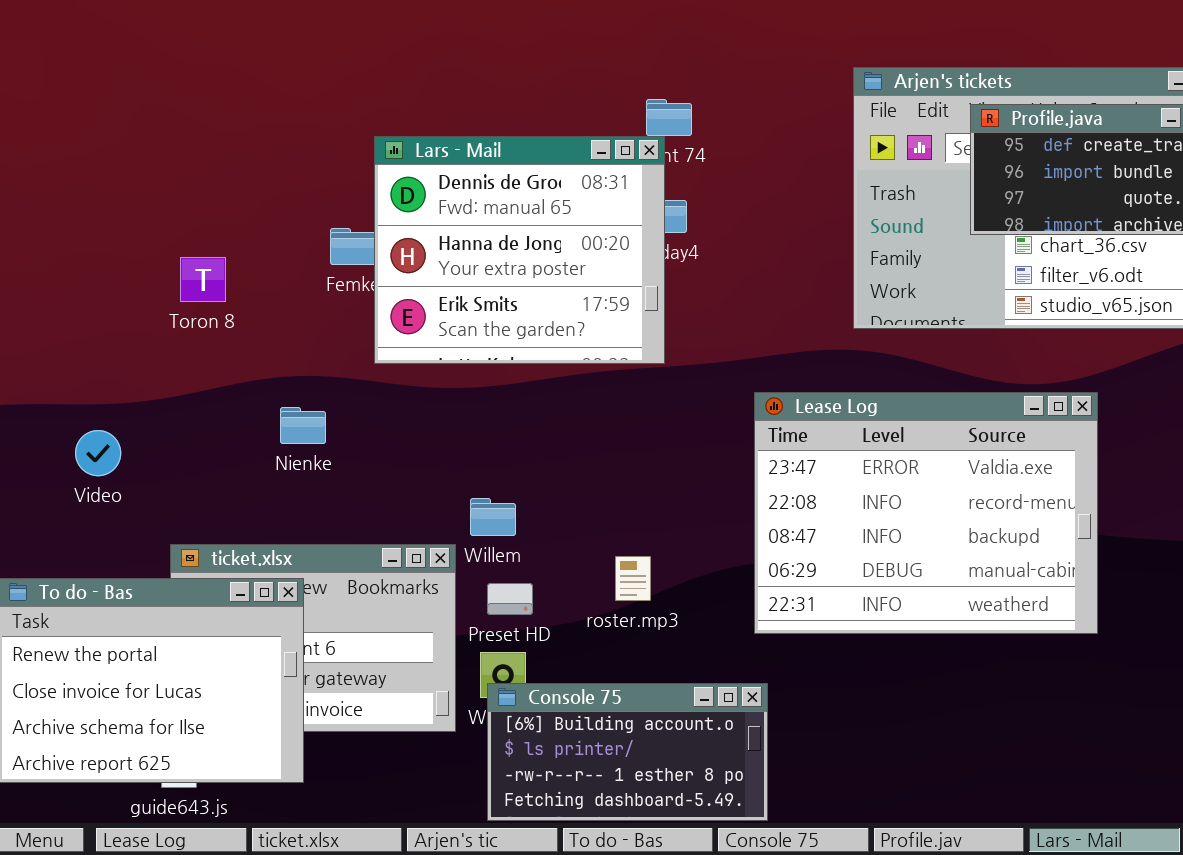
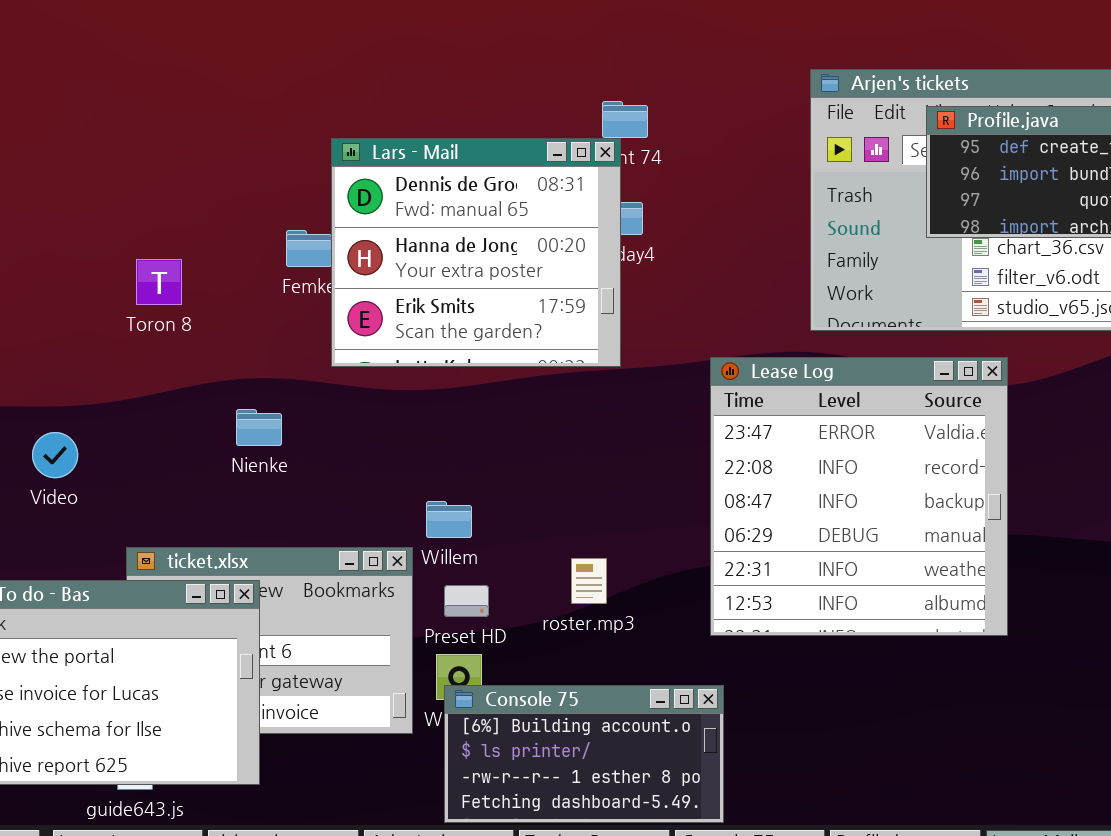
Lease Log: [754,392,1098,634] -> [710,357,1008,636], resized

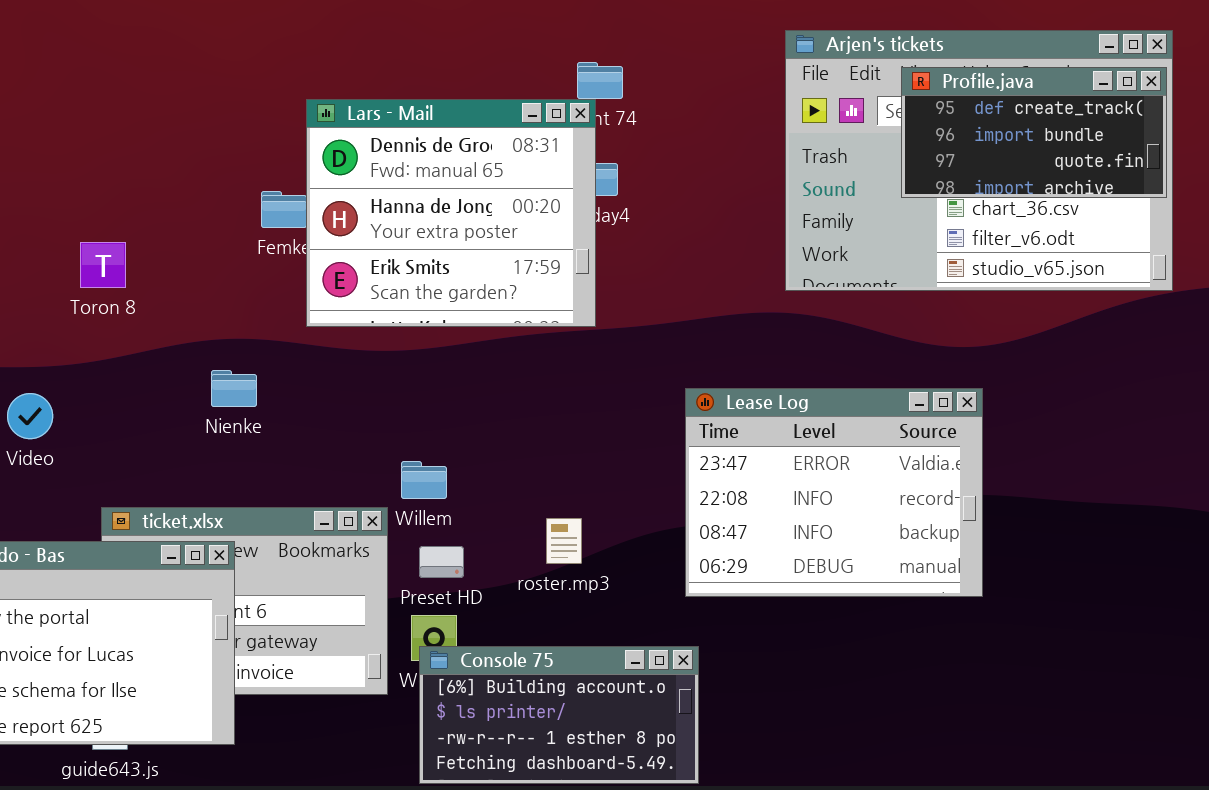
Toron 8: [136,259,182,305] -> [80,242,126,288], moved
Lease Log: [710,357,1008,636] -> [685,388,983,597], resized

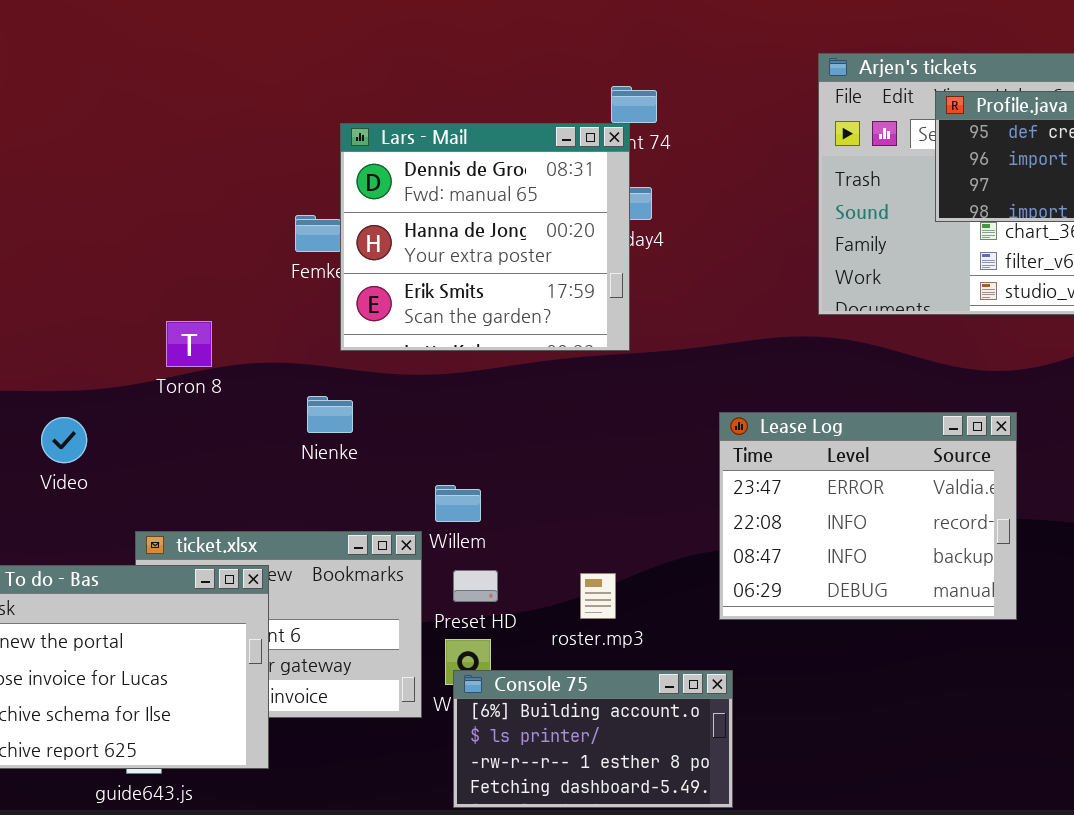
Toron 8: [80,242,126,288] -> [166,321,212,367], moved
Nienke: [211,370,257,407] -> [307,396,353,433], moved
roster.mp3: [546,518,582,564] -> [580,573,616,619], moved

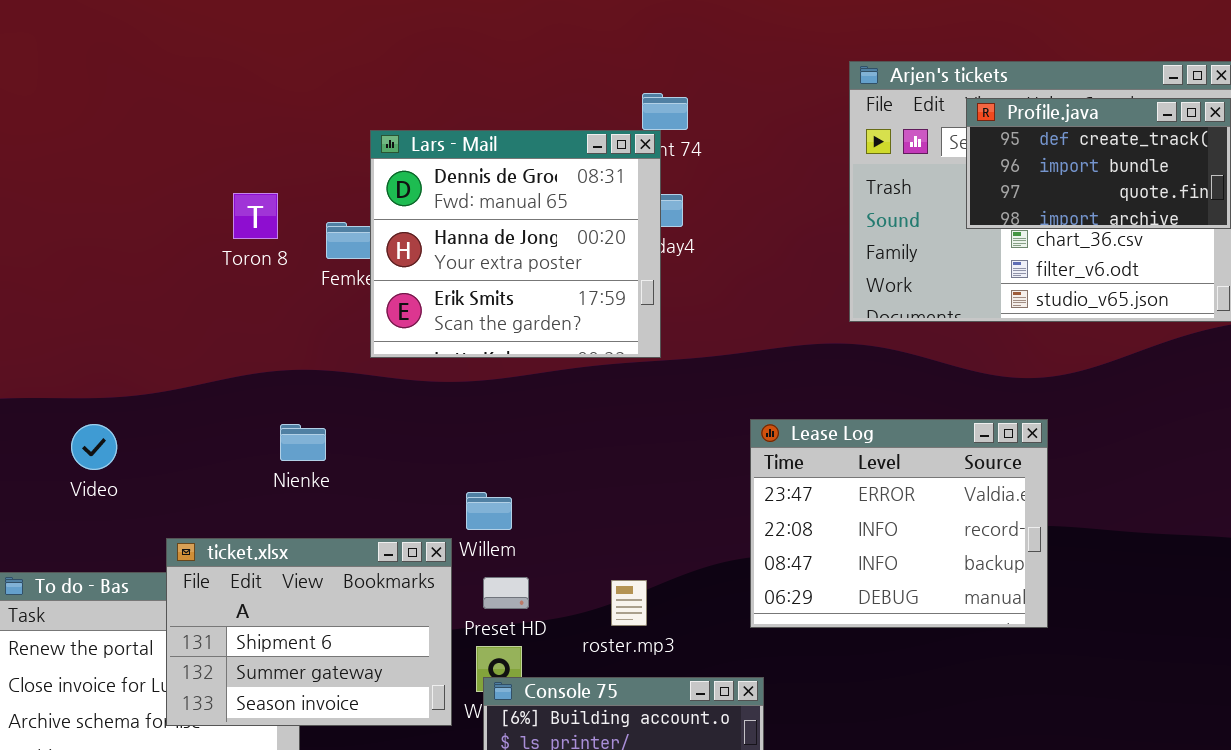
Toron 8: [166,321,212,367] -> [233,193,278,239], moved
Nienke: [307,396,353,433] -> [280,424,326,461], moved
ticket.xlsx: [135,531,422,718] -> [166,538,452,726], raised

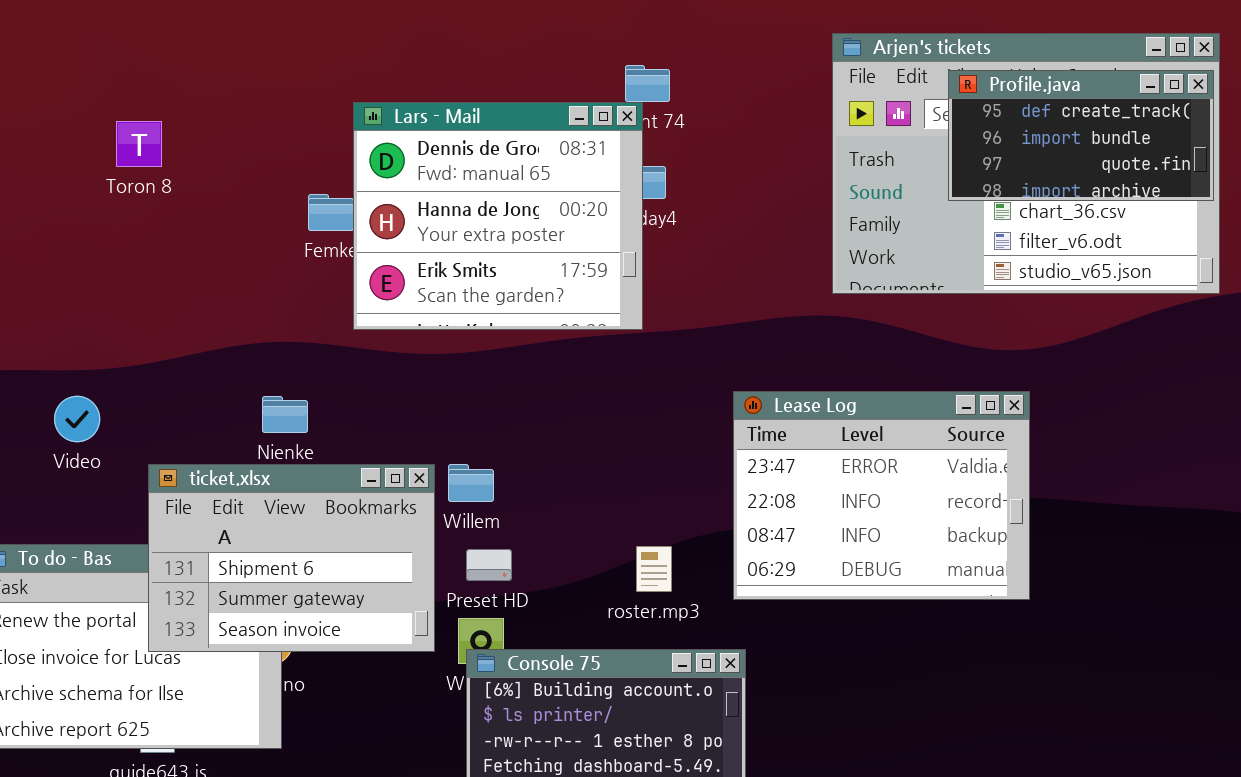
Toron 8: [233,193,278,239] -> [116,121,162,167], moved
ticket.xlsx: [166,538,452,726] -> [148,464,435,652], moved
roster.mp3: [611,580,647,626] -> [636,546,672,592], moved

